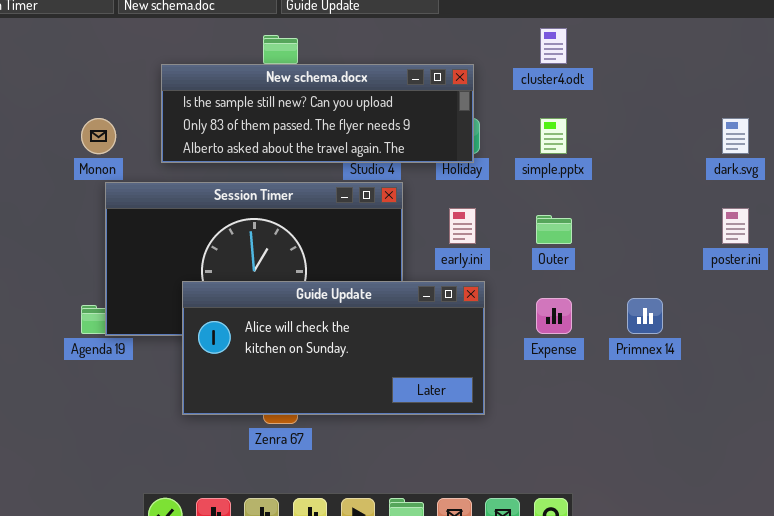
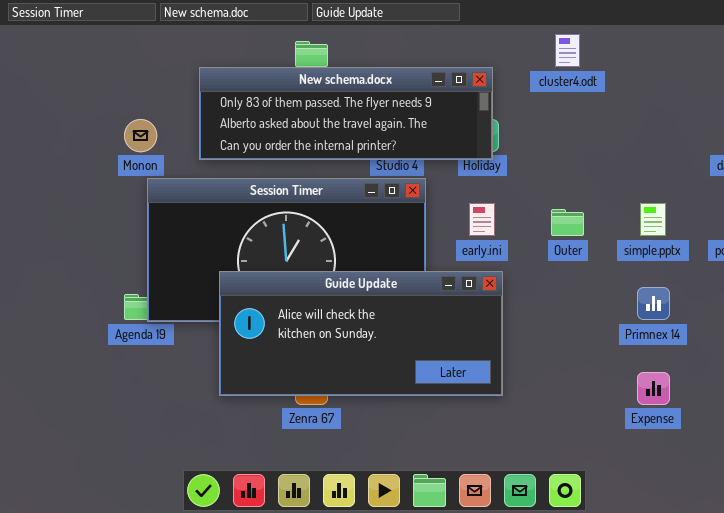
New schema.docx: [161,64,474,163] -> [199,67,493,160], scrolled down 1 row
simple.pptx: [540,118,567,154] -> [640,203,666,236], moved
Expense: [536,298,572,334] -> [637,372,670,405], moved

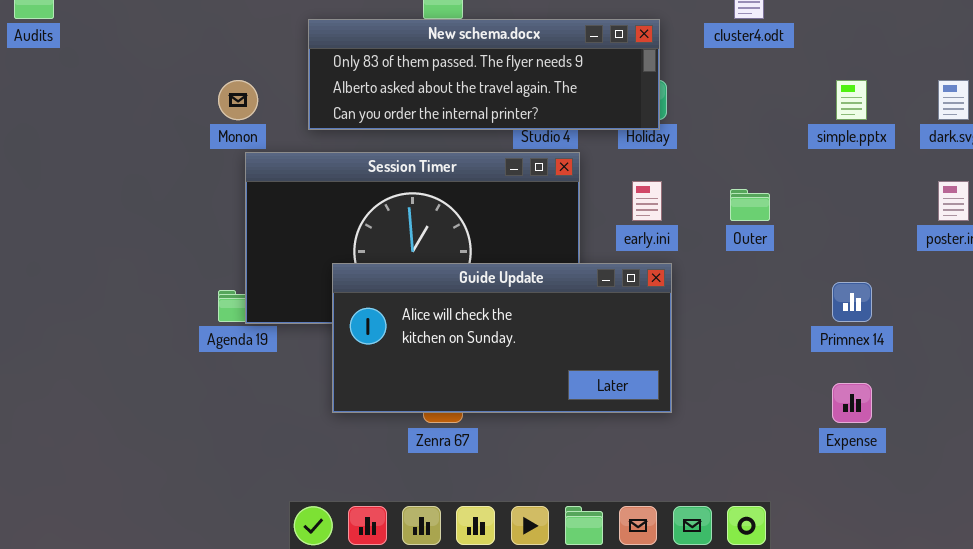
simple.pptx: [640,203,666,236] -> [836,80,867,120], moved

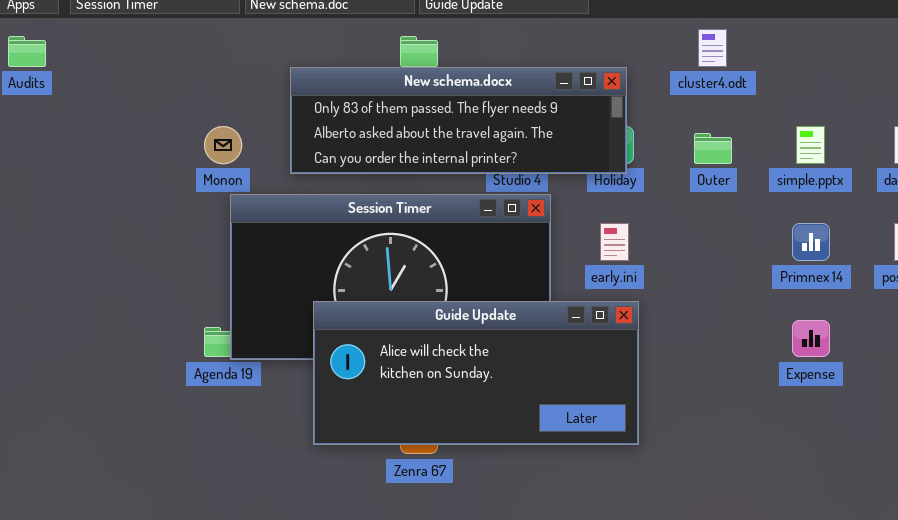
Outer: [730,189,770,221] -> [694,133,732,164], moved
Primnex 14: [832,282,872,322] -> [792,223,830,261], moved
Expense: [832,383,872,423] -> [792,320,830,357], moved

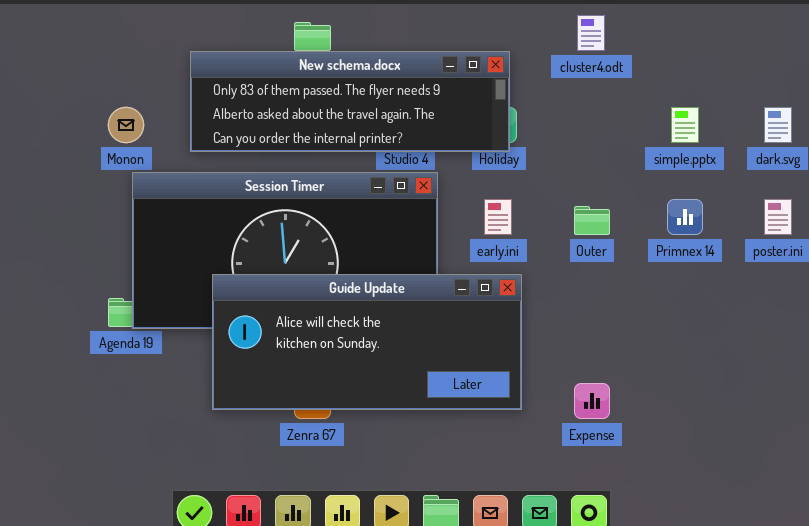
Outer: [694,133,732,164] -> [574,206,610,235], moved
Expense: [792,320,830,357] -> [574,383,610,419], moved

